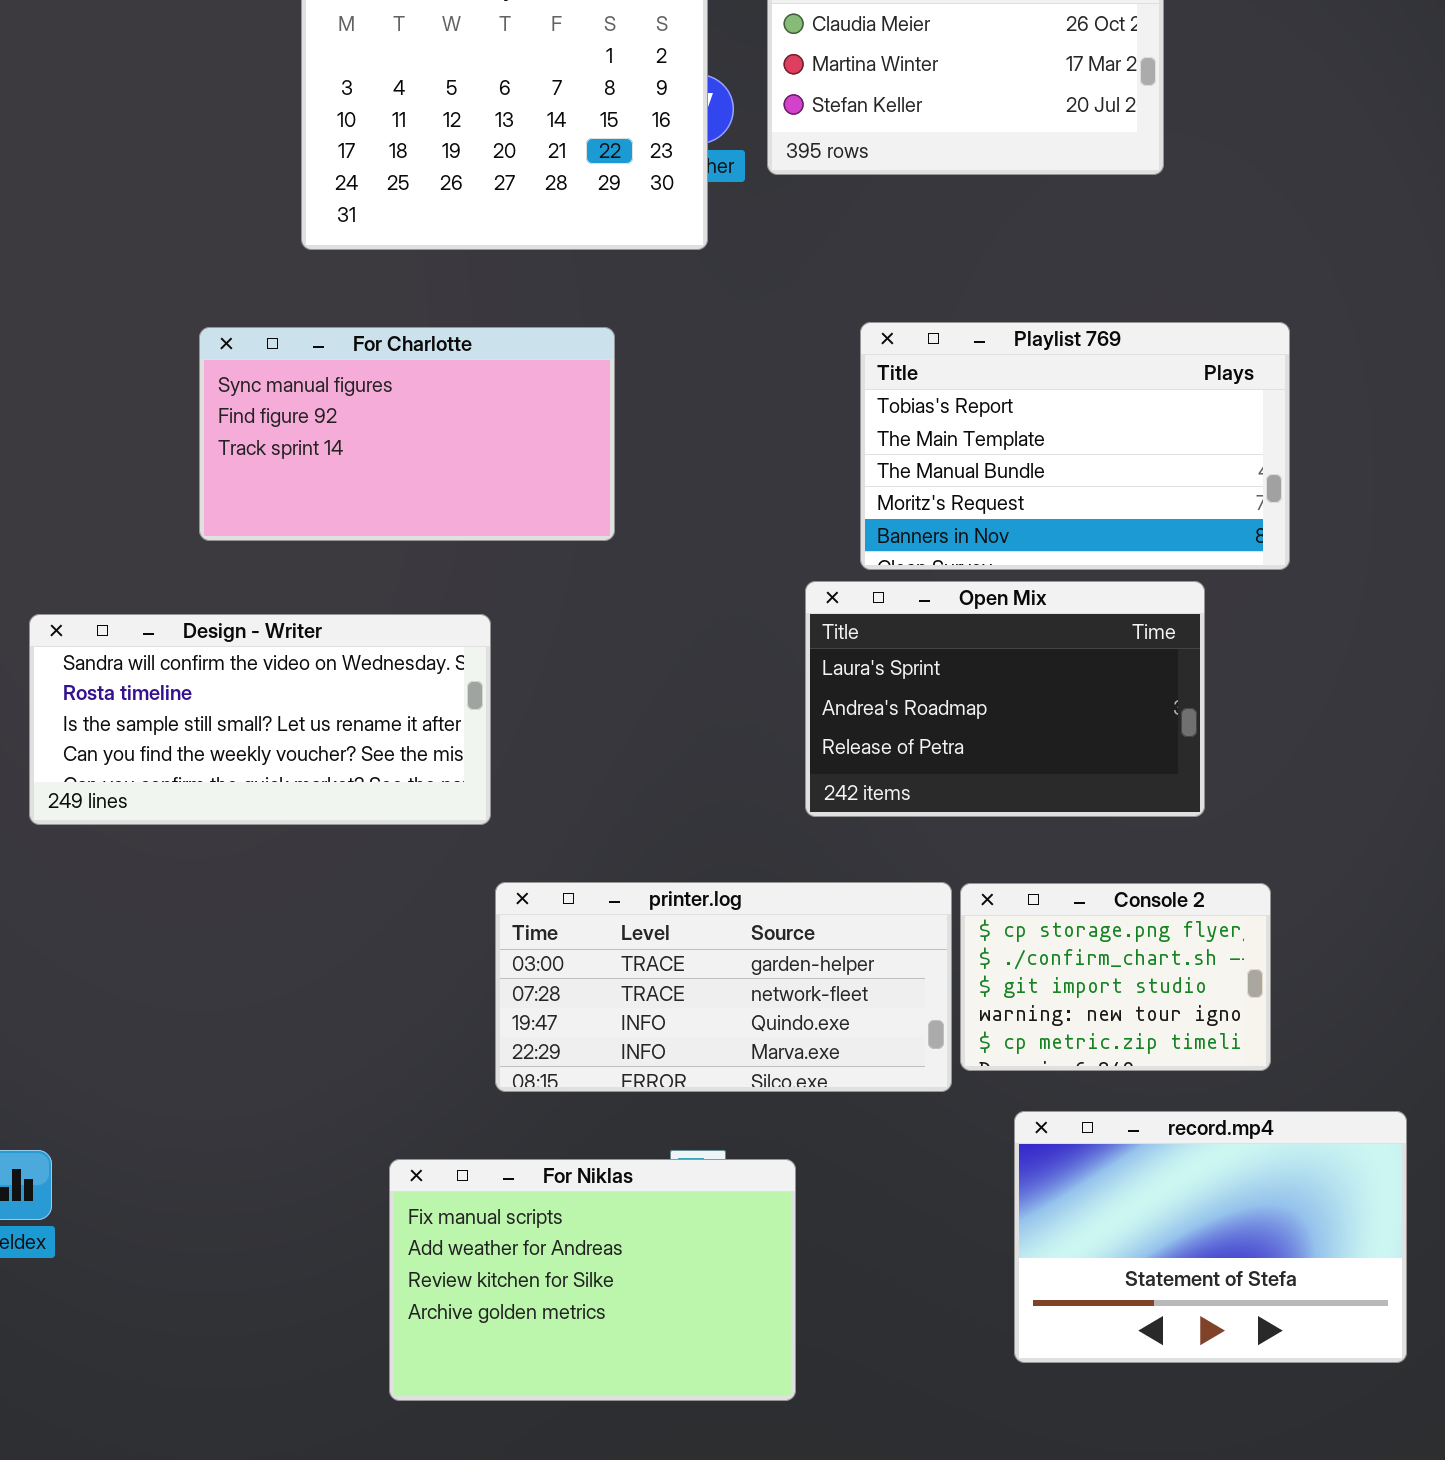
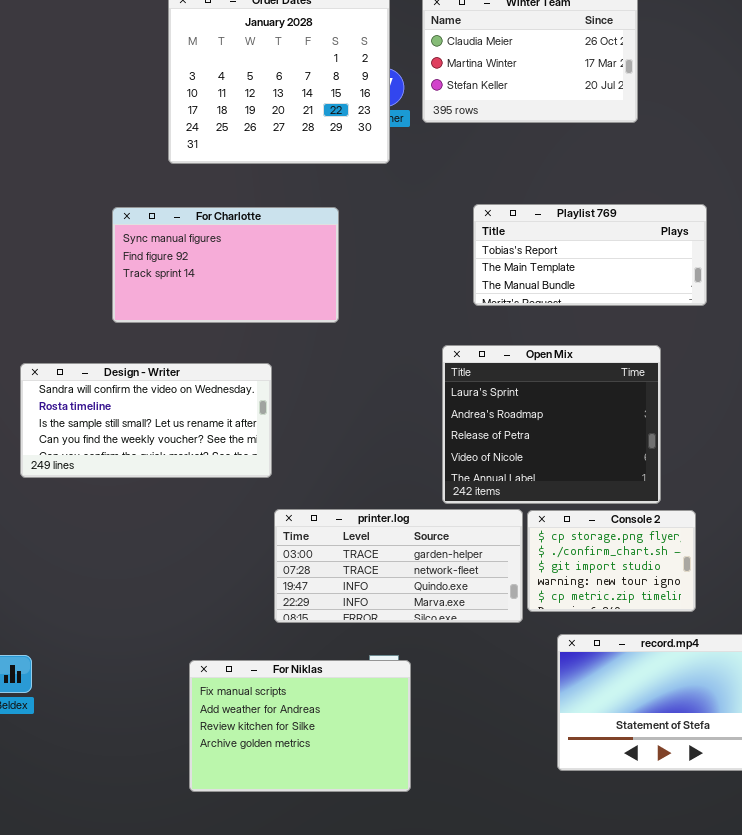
Playlist 769: [860,322,1290,570] -> [473,204,707,306], resized
Open Mix: [805,581,1205,817] -> [442,345,661,504], resized
For Niklas: [389,1159,796,1401] -> [189,660,411,792], moved

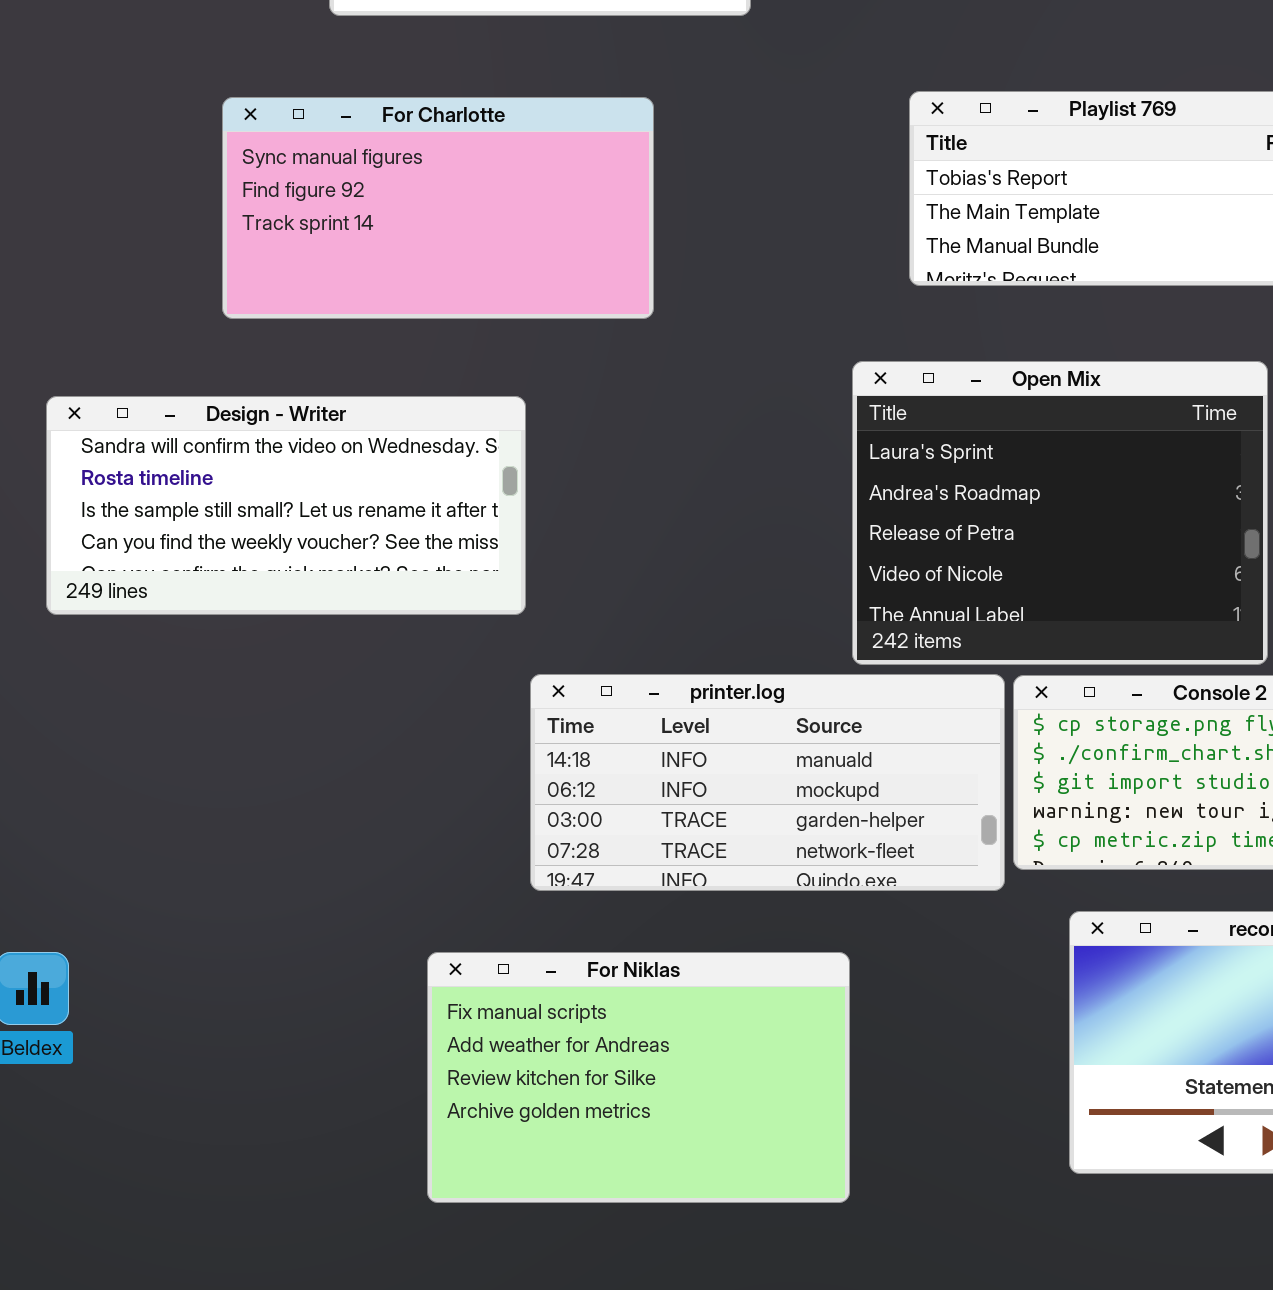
printer.log: [274,509,523,623] -> [530,674,1005,891], scrolled up 2 rows
For Niklas: [189,660,411,792] -> [427,952,850,1203], moved

